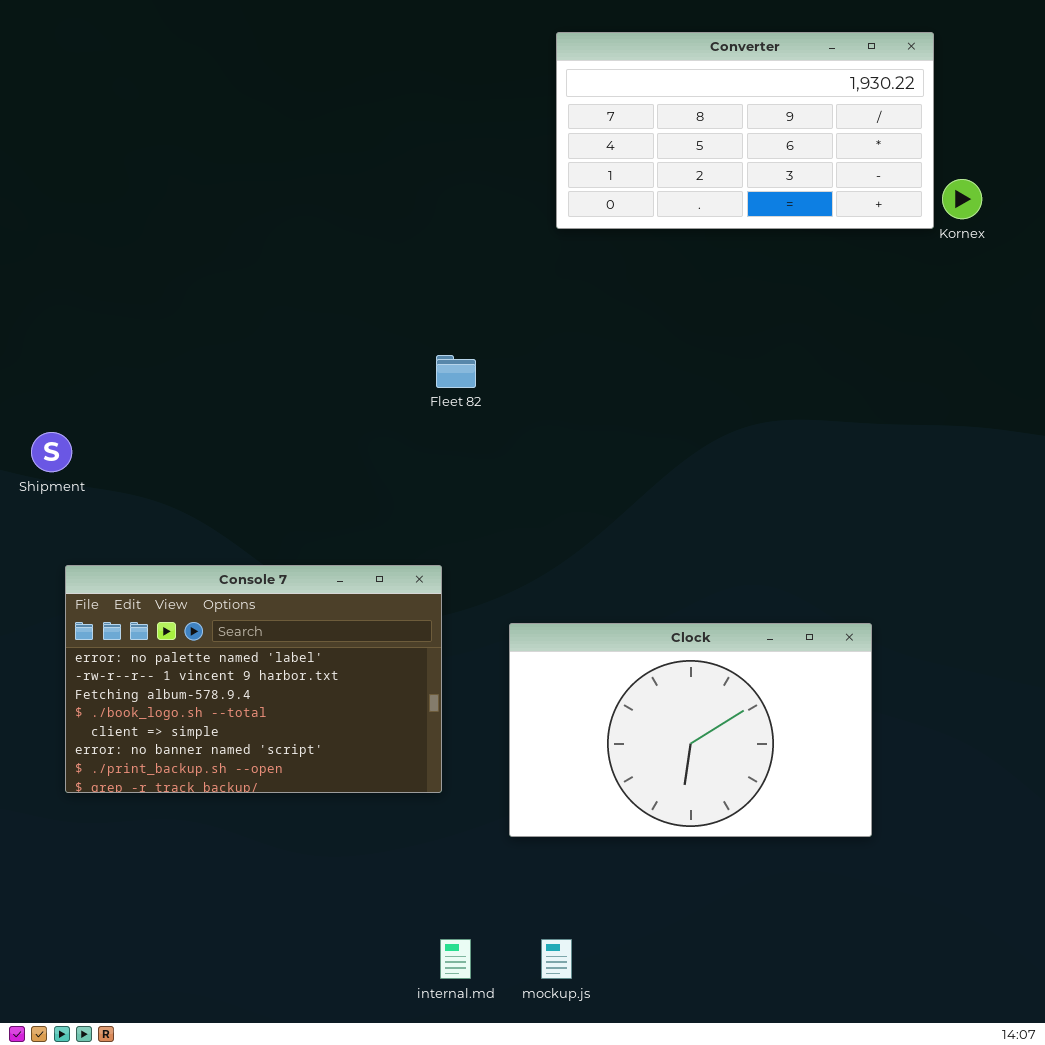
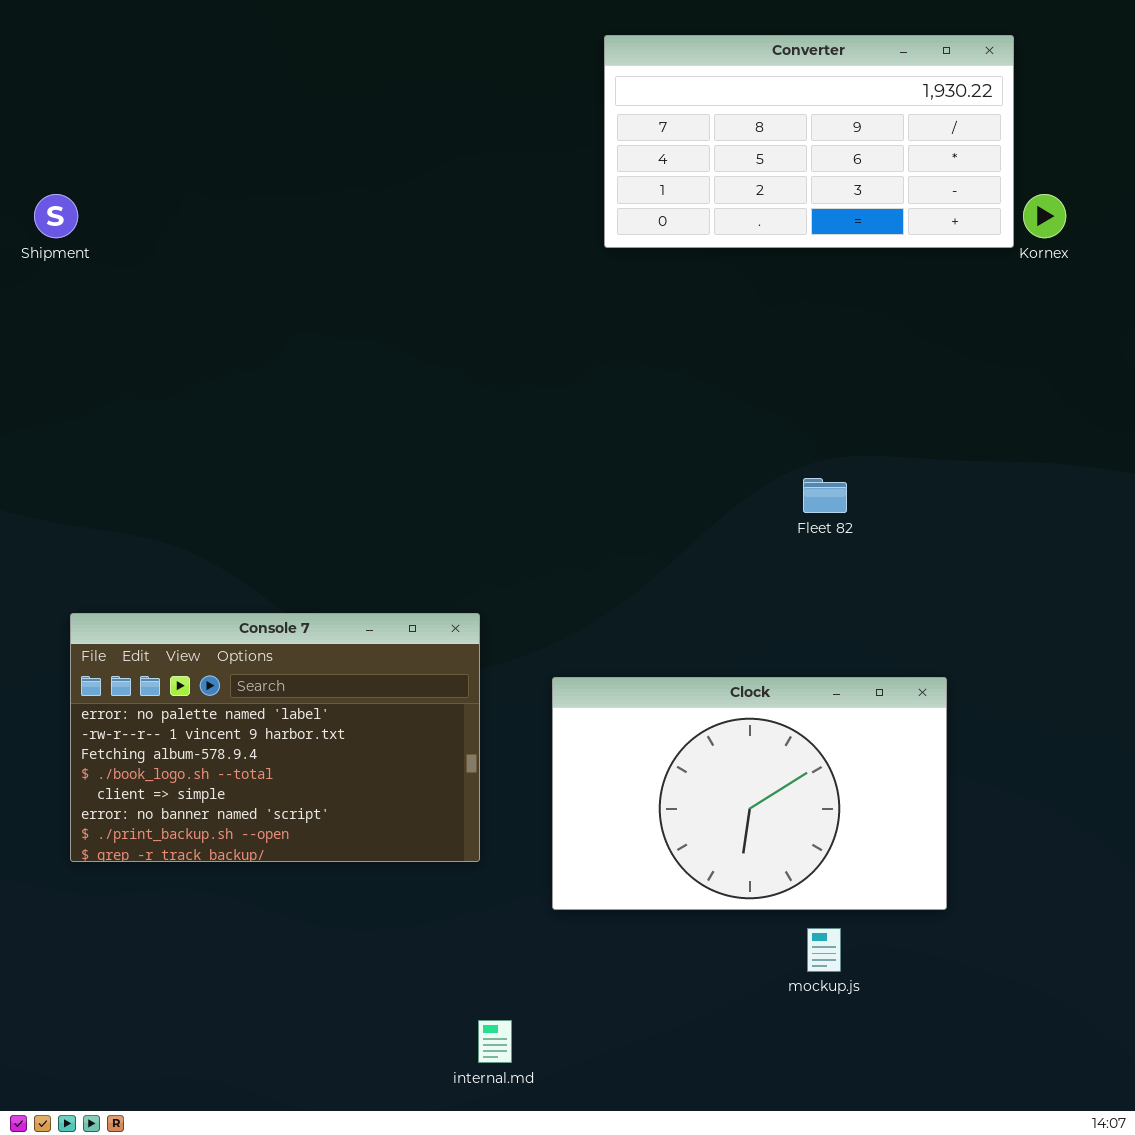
Fleet 82: [436,355,476,388] -> [803,478,847,513], moved
Shipment: [31,432,72,472] -> [34,194,78,238], moved
mockup.js: [541,939,572,979] -> [807,928,841,972], moved

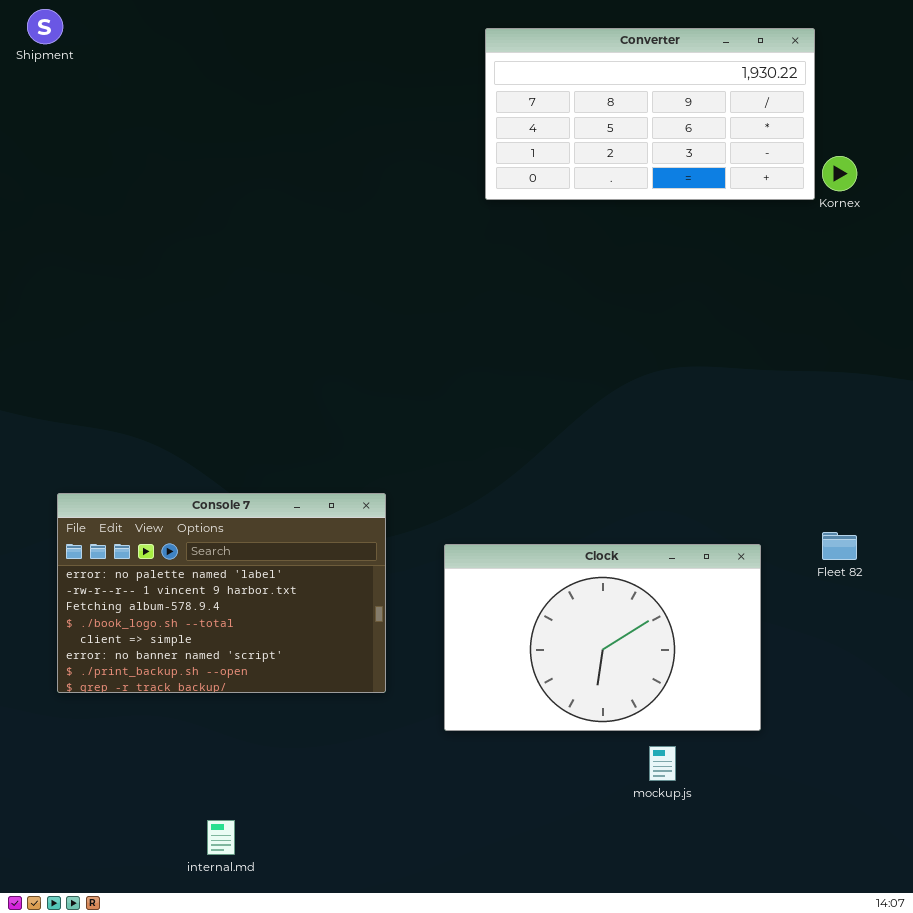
Shipment: [34,194,78,238] -> [27,9,63,44], moved
Fleet 82: [803,478,847,513] -> [822,532,857,560], moved
internal.md: [478,1020,512,1063] -> [207,820,235,855], moved

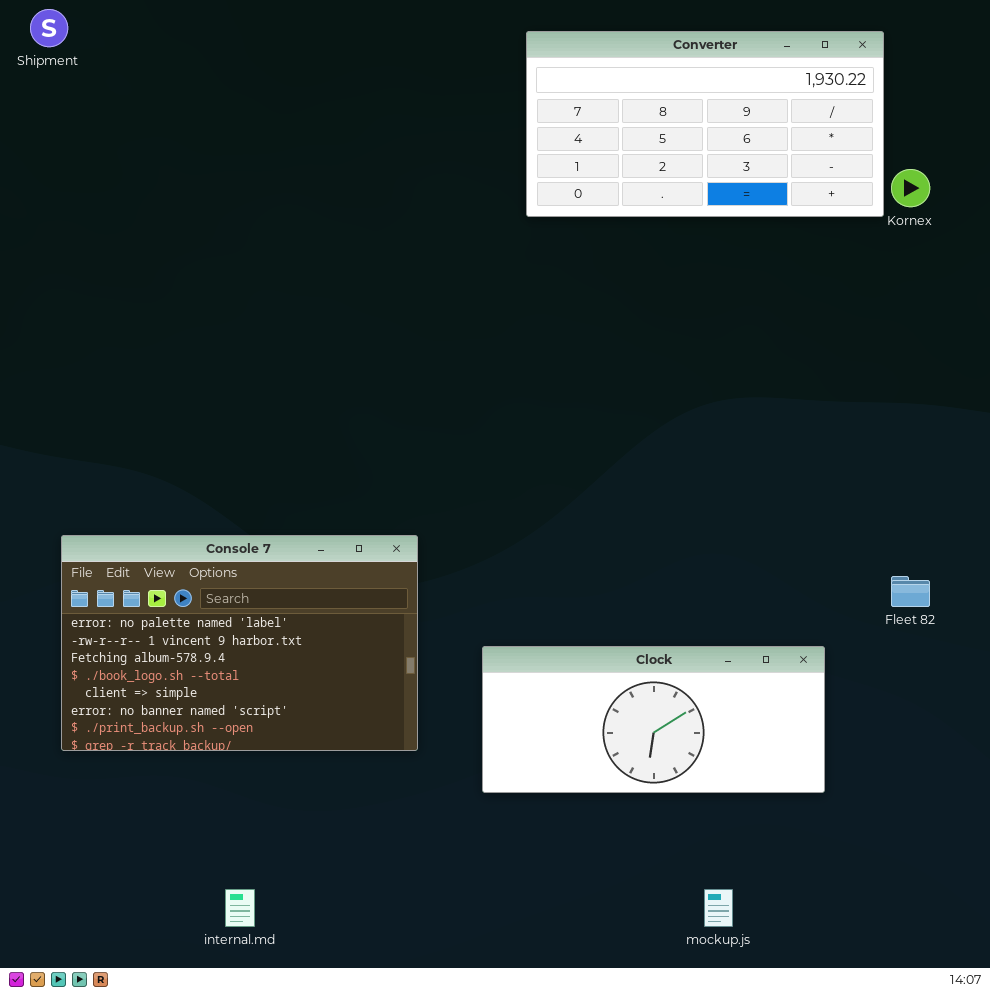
Clock: [444,544,761,731] -> [482,646,825,793], resized
mockup.js: [649,746,676,781] -> [704,889,733,927], moved

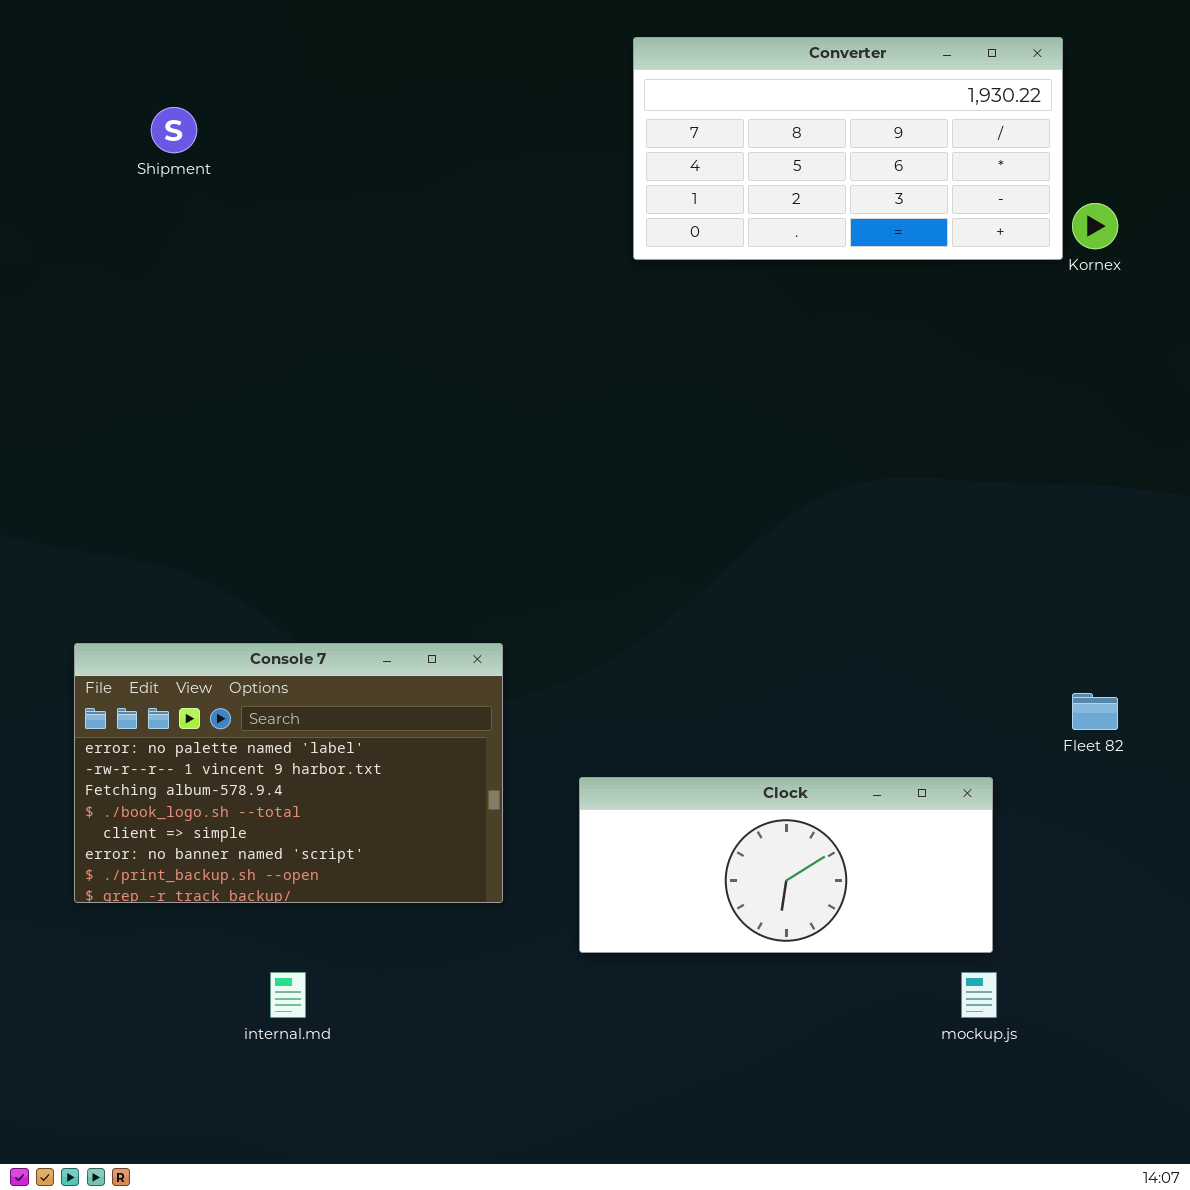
Shipment: [30,9,68,47] -> [151,107,197,153], moved
internal.md: [225,889,255,927] -> [270,972,306,1018], moved
mockup.js: [704,889,733,927] -> [961,972,997,1018], moved

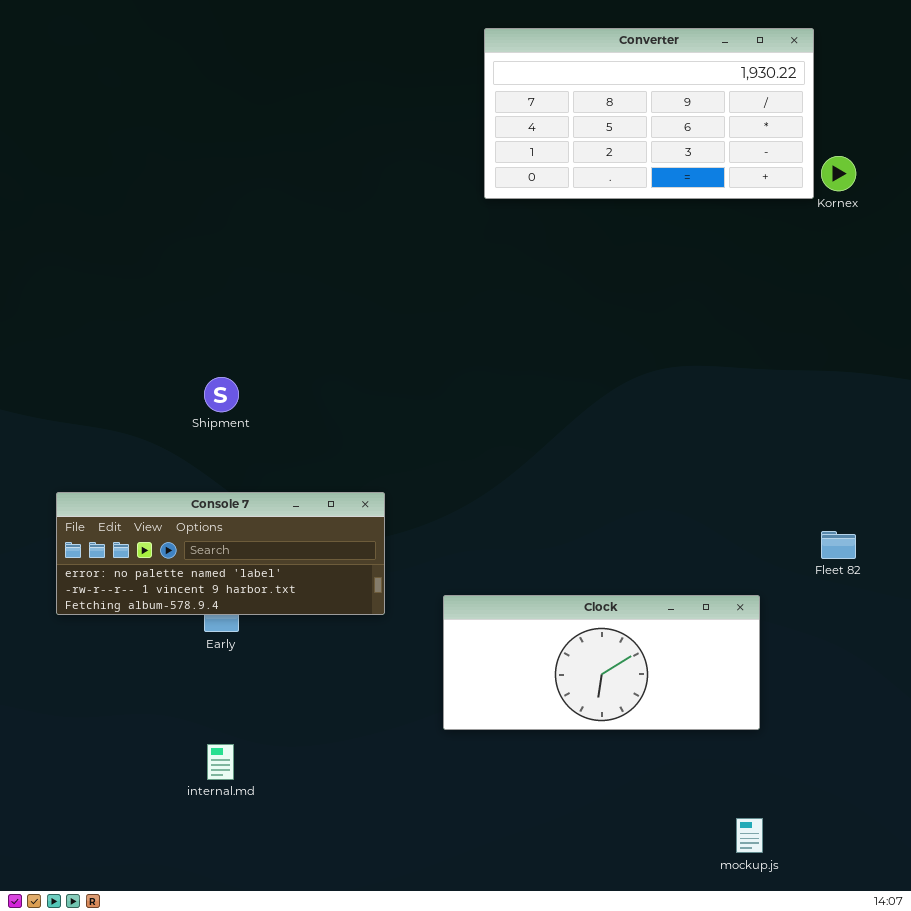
Shipment: [151,107,197,153] -> [204,377,239,412], moved
Console 7: [74,643,503,903] -> [56,492,385,615], resized
mockup.js: [961,972,997,1018] -> [736,818,763,853], moved

